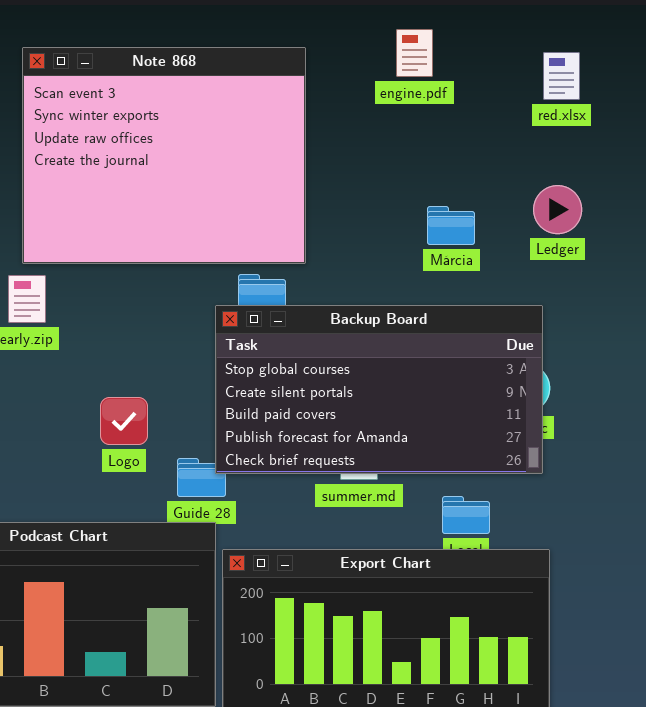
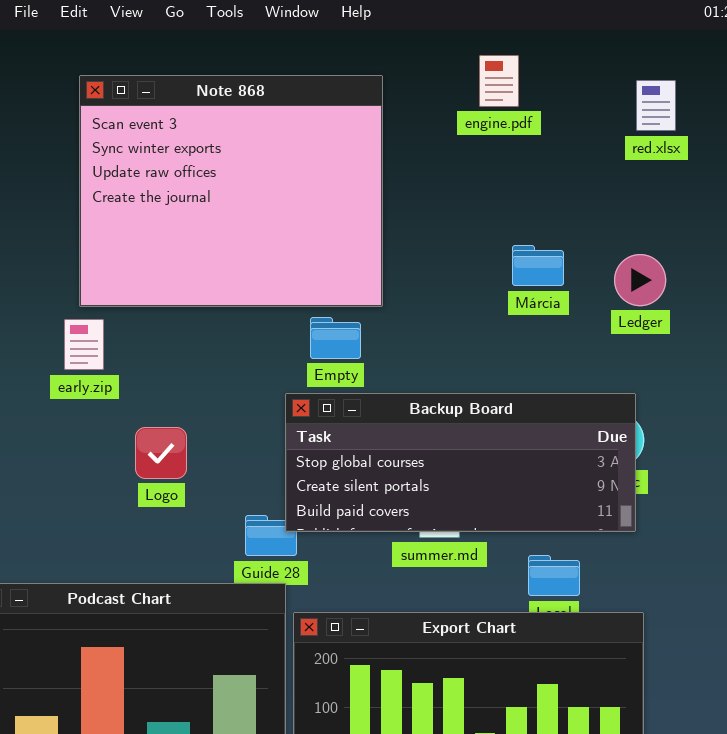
Ledger: [533,185,582,234] -> [614,254,666,306], moved
Backup Board: [215,305,543,474] -> [285,393,636,532], resized
Logo: [100,397,148,445] -> [135,427,187,479], moved

